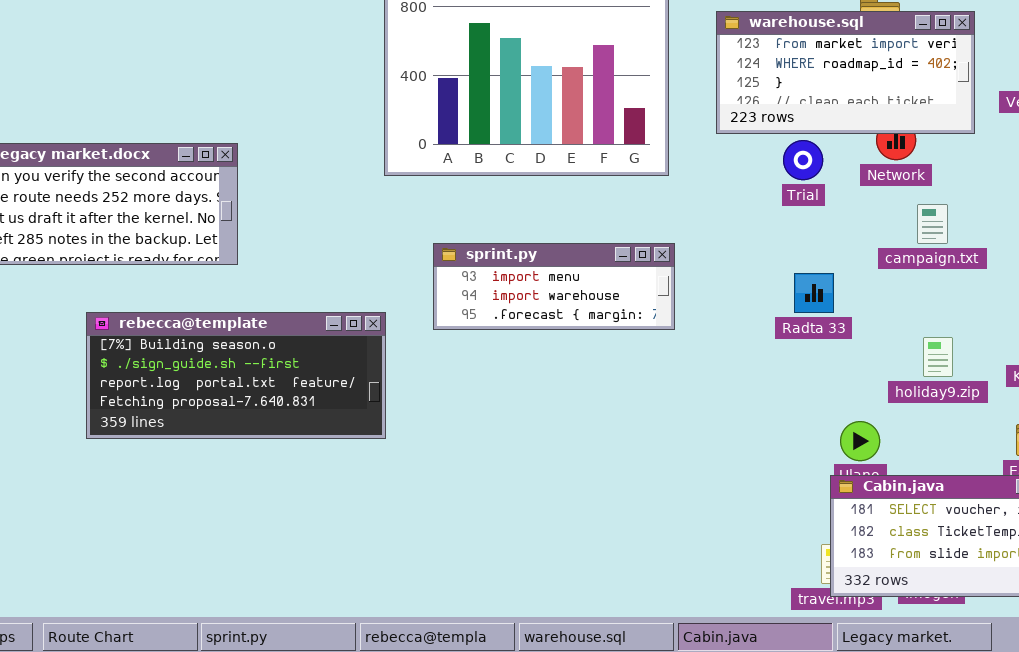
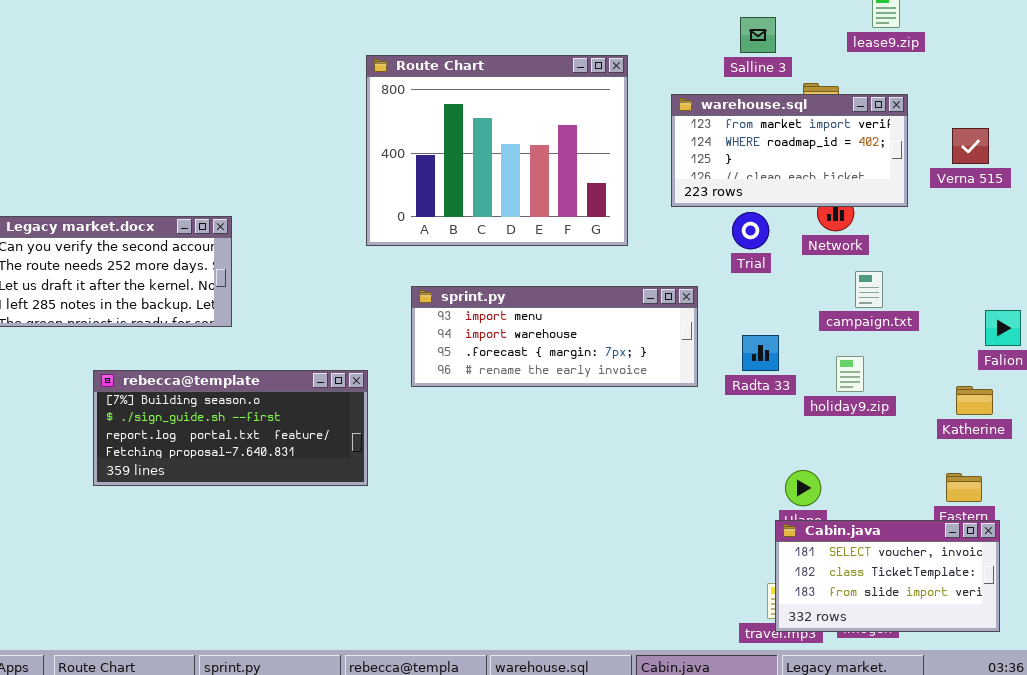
sprint.py: [433,243,675,330] -> [411,286,698,387], resized
holiday9.zip: [923,337,953,377] -> [836,356,864,392], moved

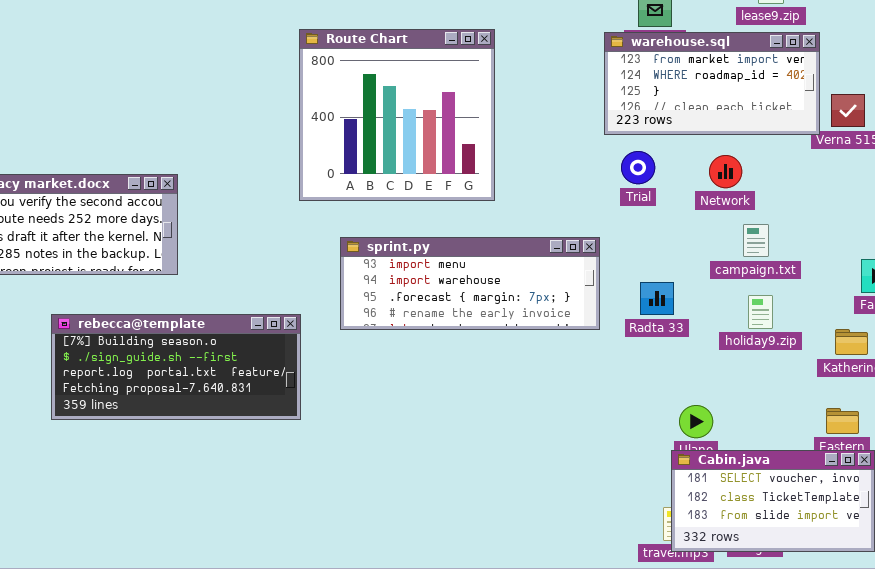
Route Chart: [366,55,628,246] -> [299,29,495,201], resized
warehouse.sql: [671,94,908,207] -> [604,32,820,135], moved
Trial: [732,212,769,249] -> [621,151,655,184], moved
holiday9.zip: [836,356,864,392] -> [748,295,773,329], moved

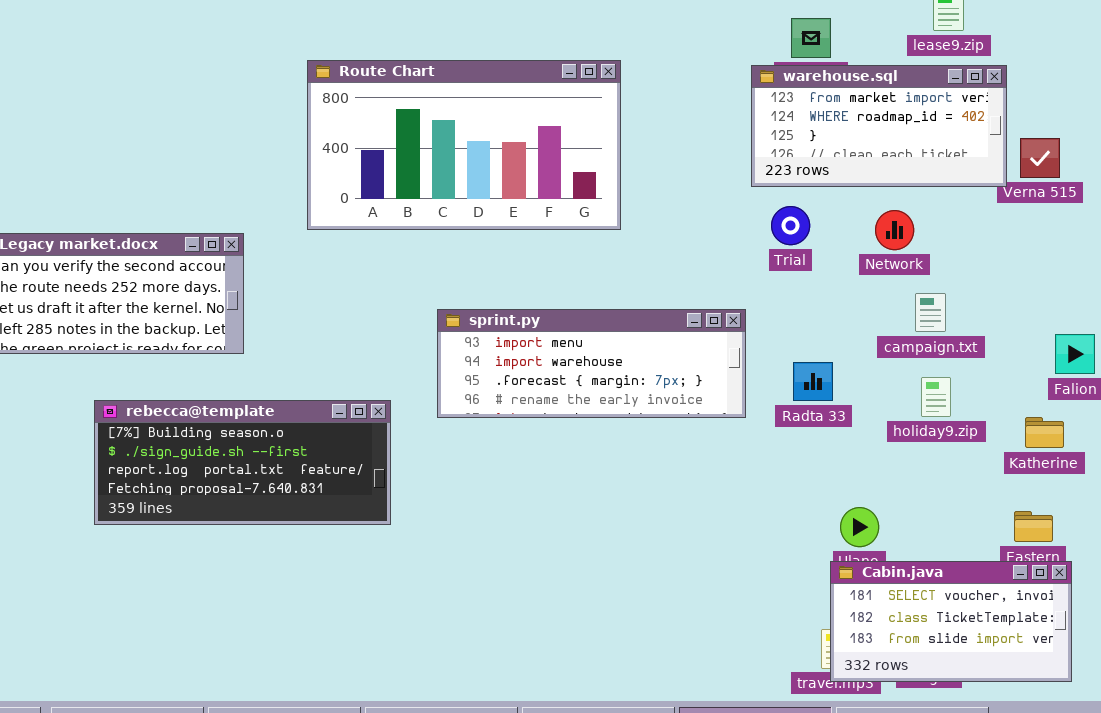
Route Chart: [299,29,495,201] -> [307,60,621,230], resized

